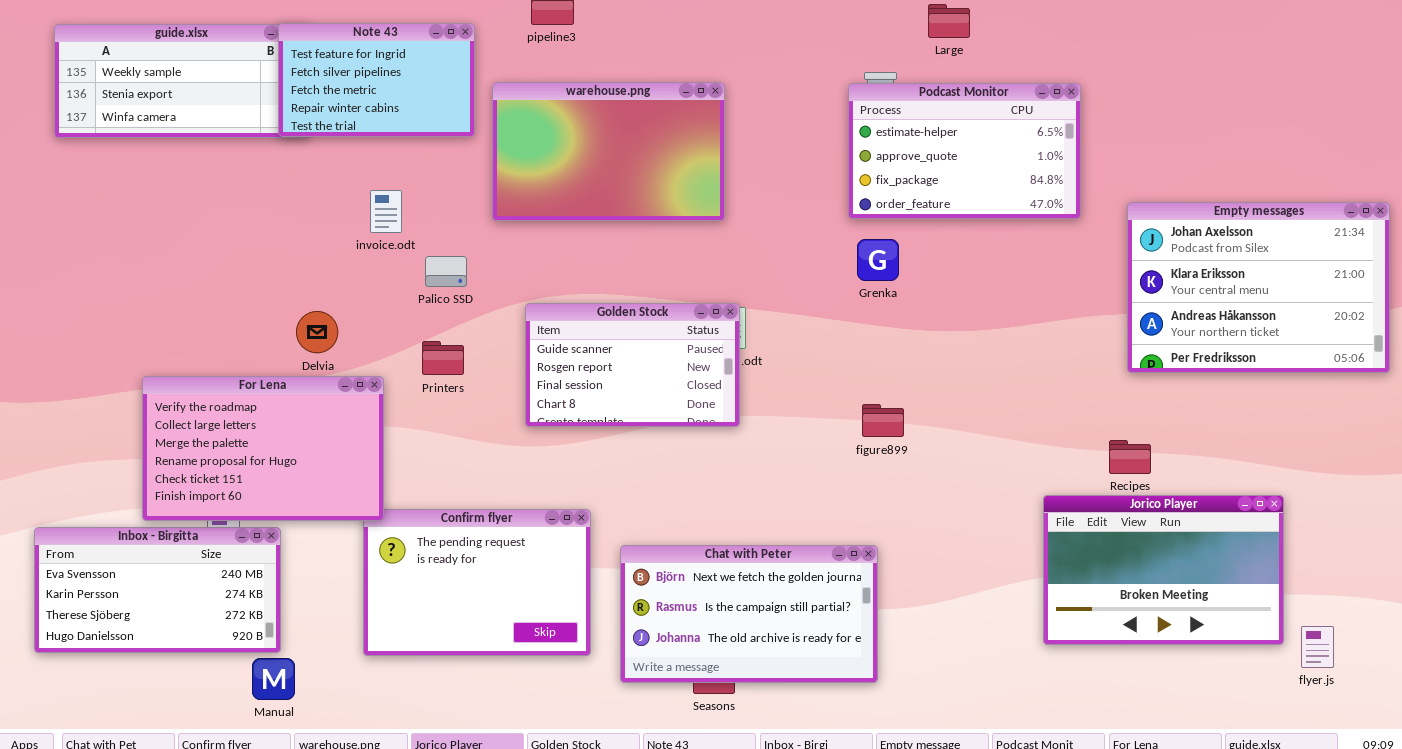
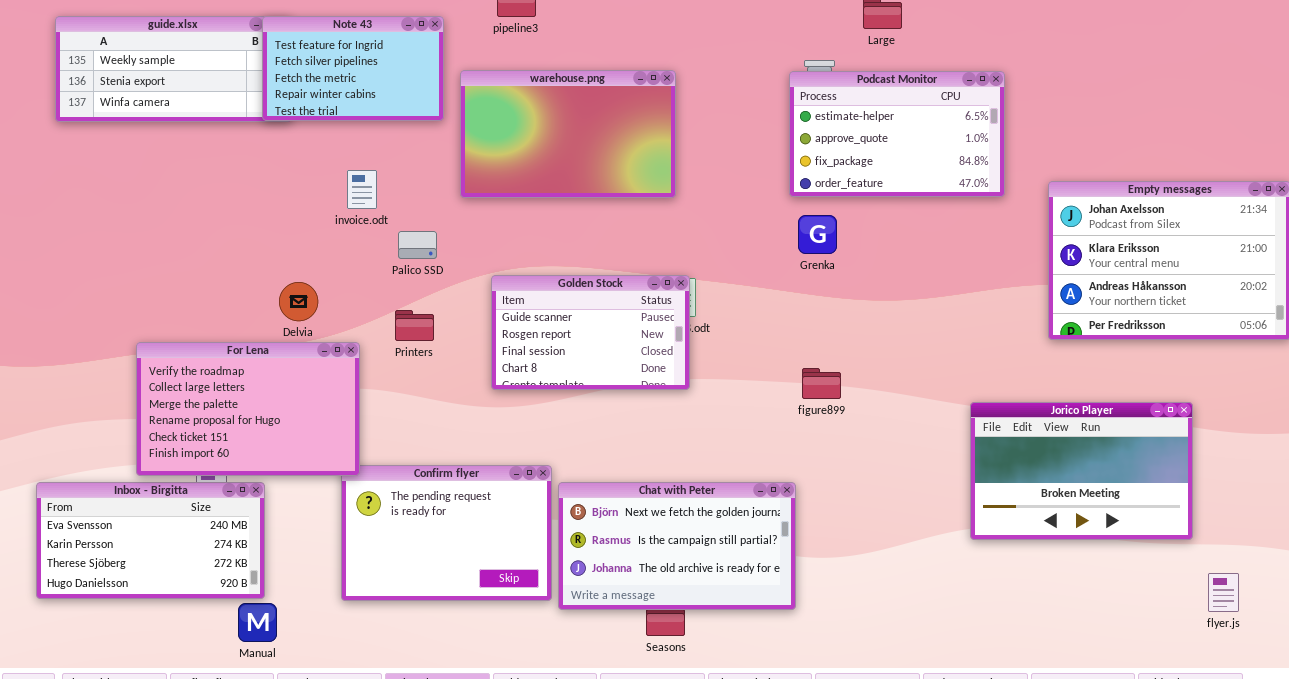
Jorico Player: [1043,495,1284,645] -> [970,402,1193,540], moved
Chat with Peter: [620,545,878,683] -> [558,482,796,610], moved

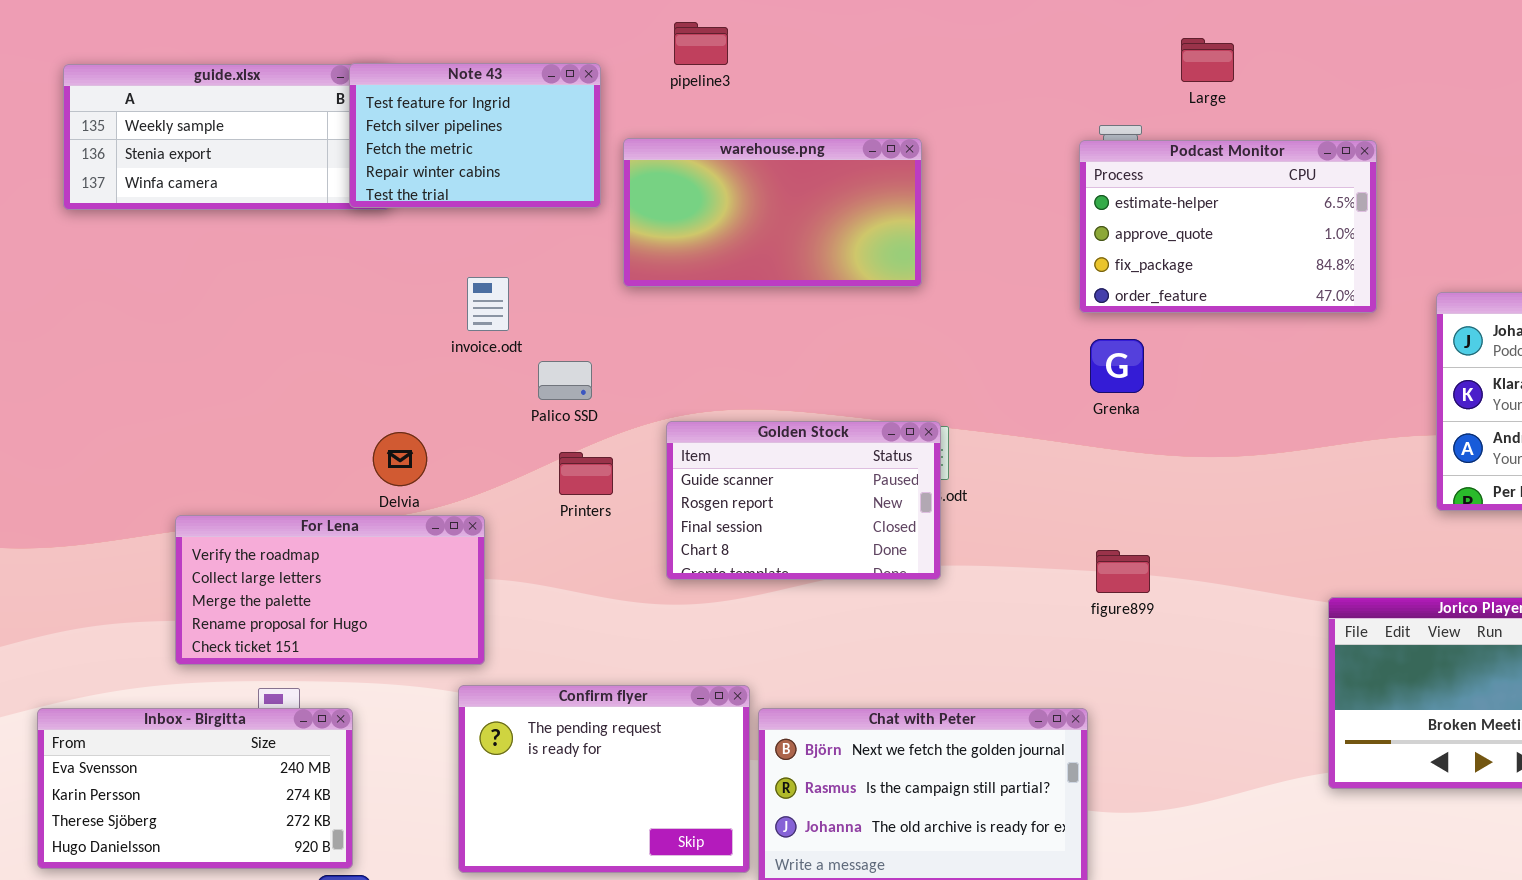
warehouse.png: [460,70,676,198] -> [623,138,922,287], resized
Printers: [395,310,434,341] -> [559,452,613,495], moved
For Lena: [136,342,360,476] -> [175,515,485,665], resized

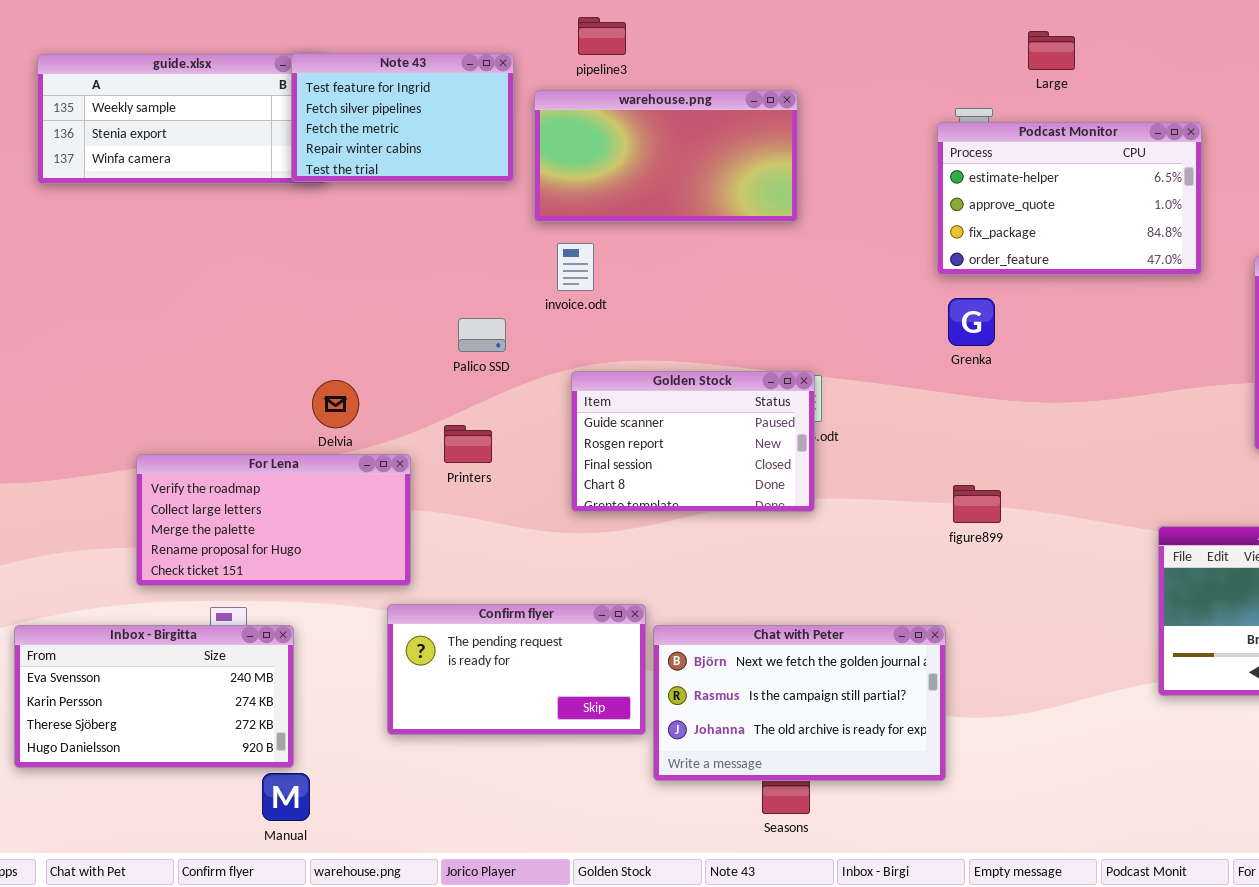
warehouse.png: [623,138,922,287] -> [534,90,798,222], moved
invoice.odt: [467,277,509,331] -> [557,243,594,291], moved
Printers: [559,452,613,495] -> [444,425,492,463], moved
Confirm flyer: [458,685,750,873] -> [387,604,646,735], resized

